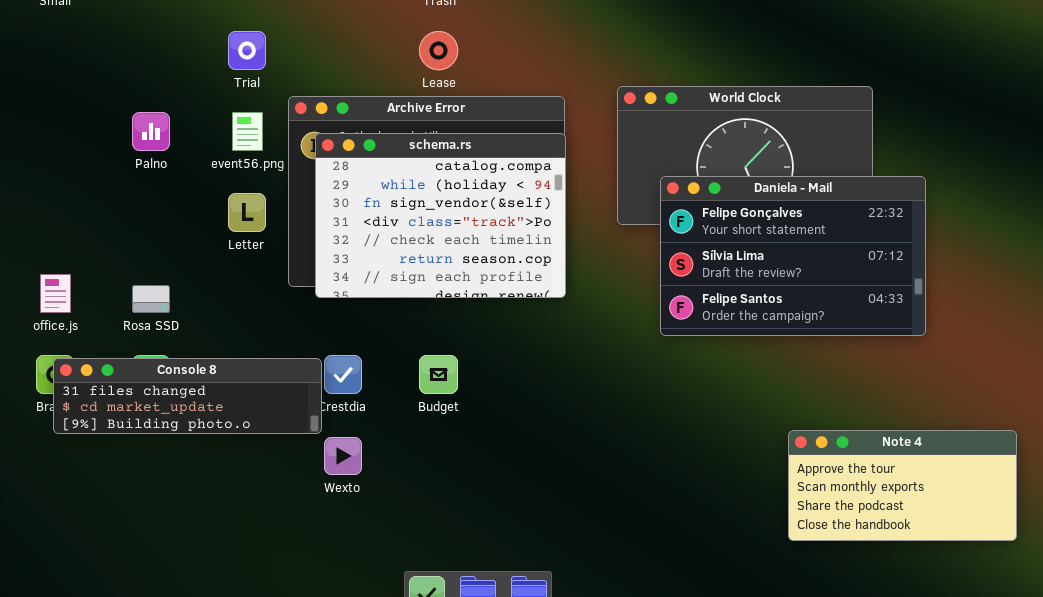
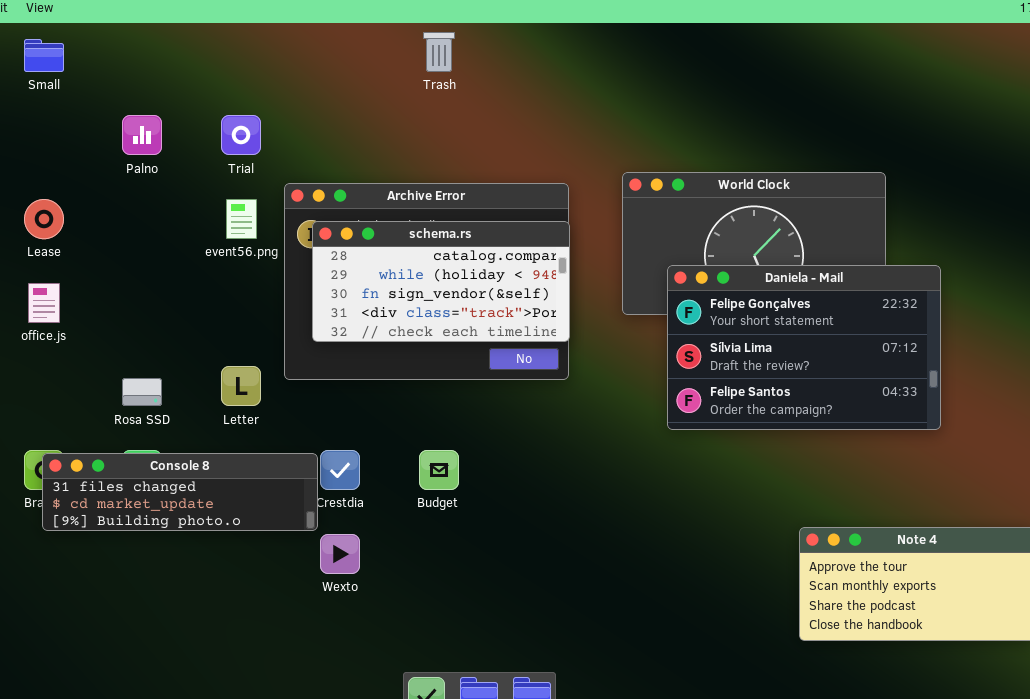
Lease: [419,31,458,70] -> [24,199,64,239], moved
Palno: [132,112,170,151] -> [122,115,162,155], moved
schema.rs: [315,133,566,298] -> [312,221,570,342], resized
Letter: [228,193,266,232] -> [221,366,261,406], moved
office.js: [40,274,71,313] -> [28,283,60,323], moved

